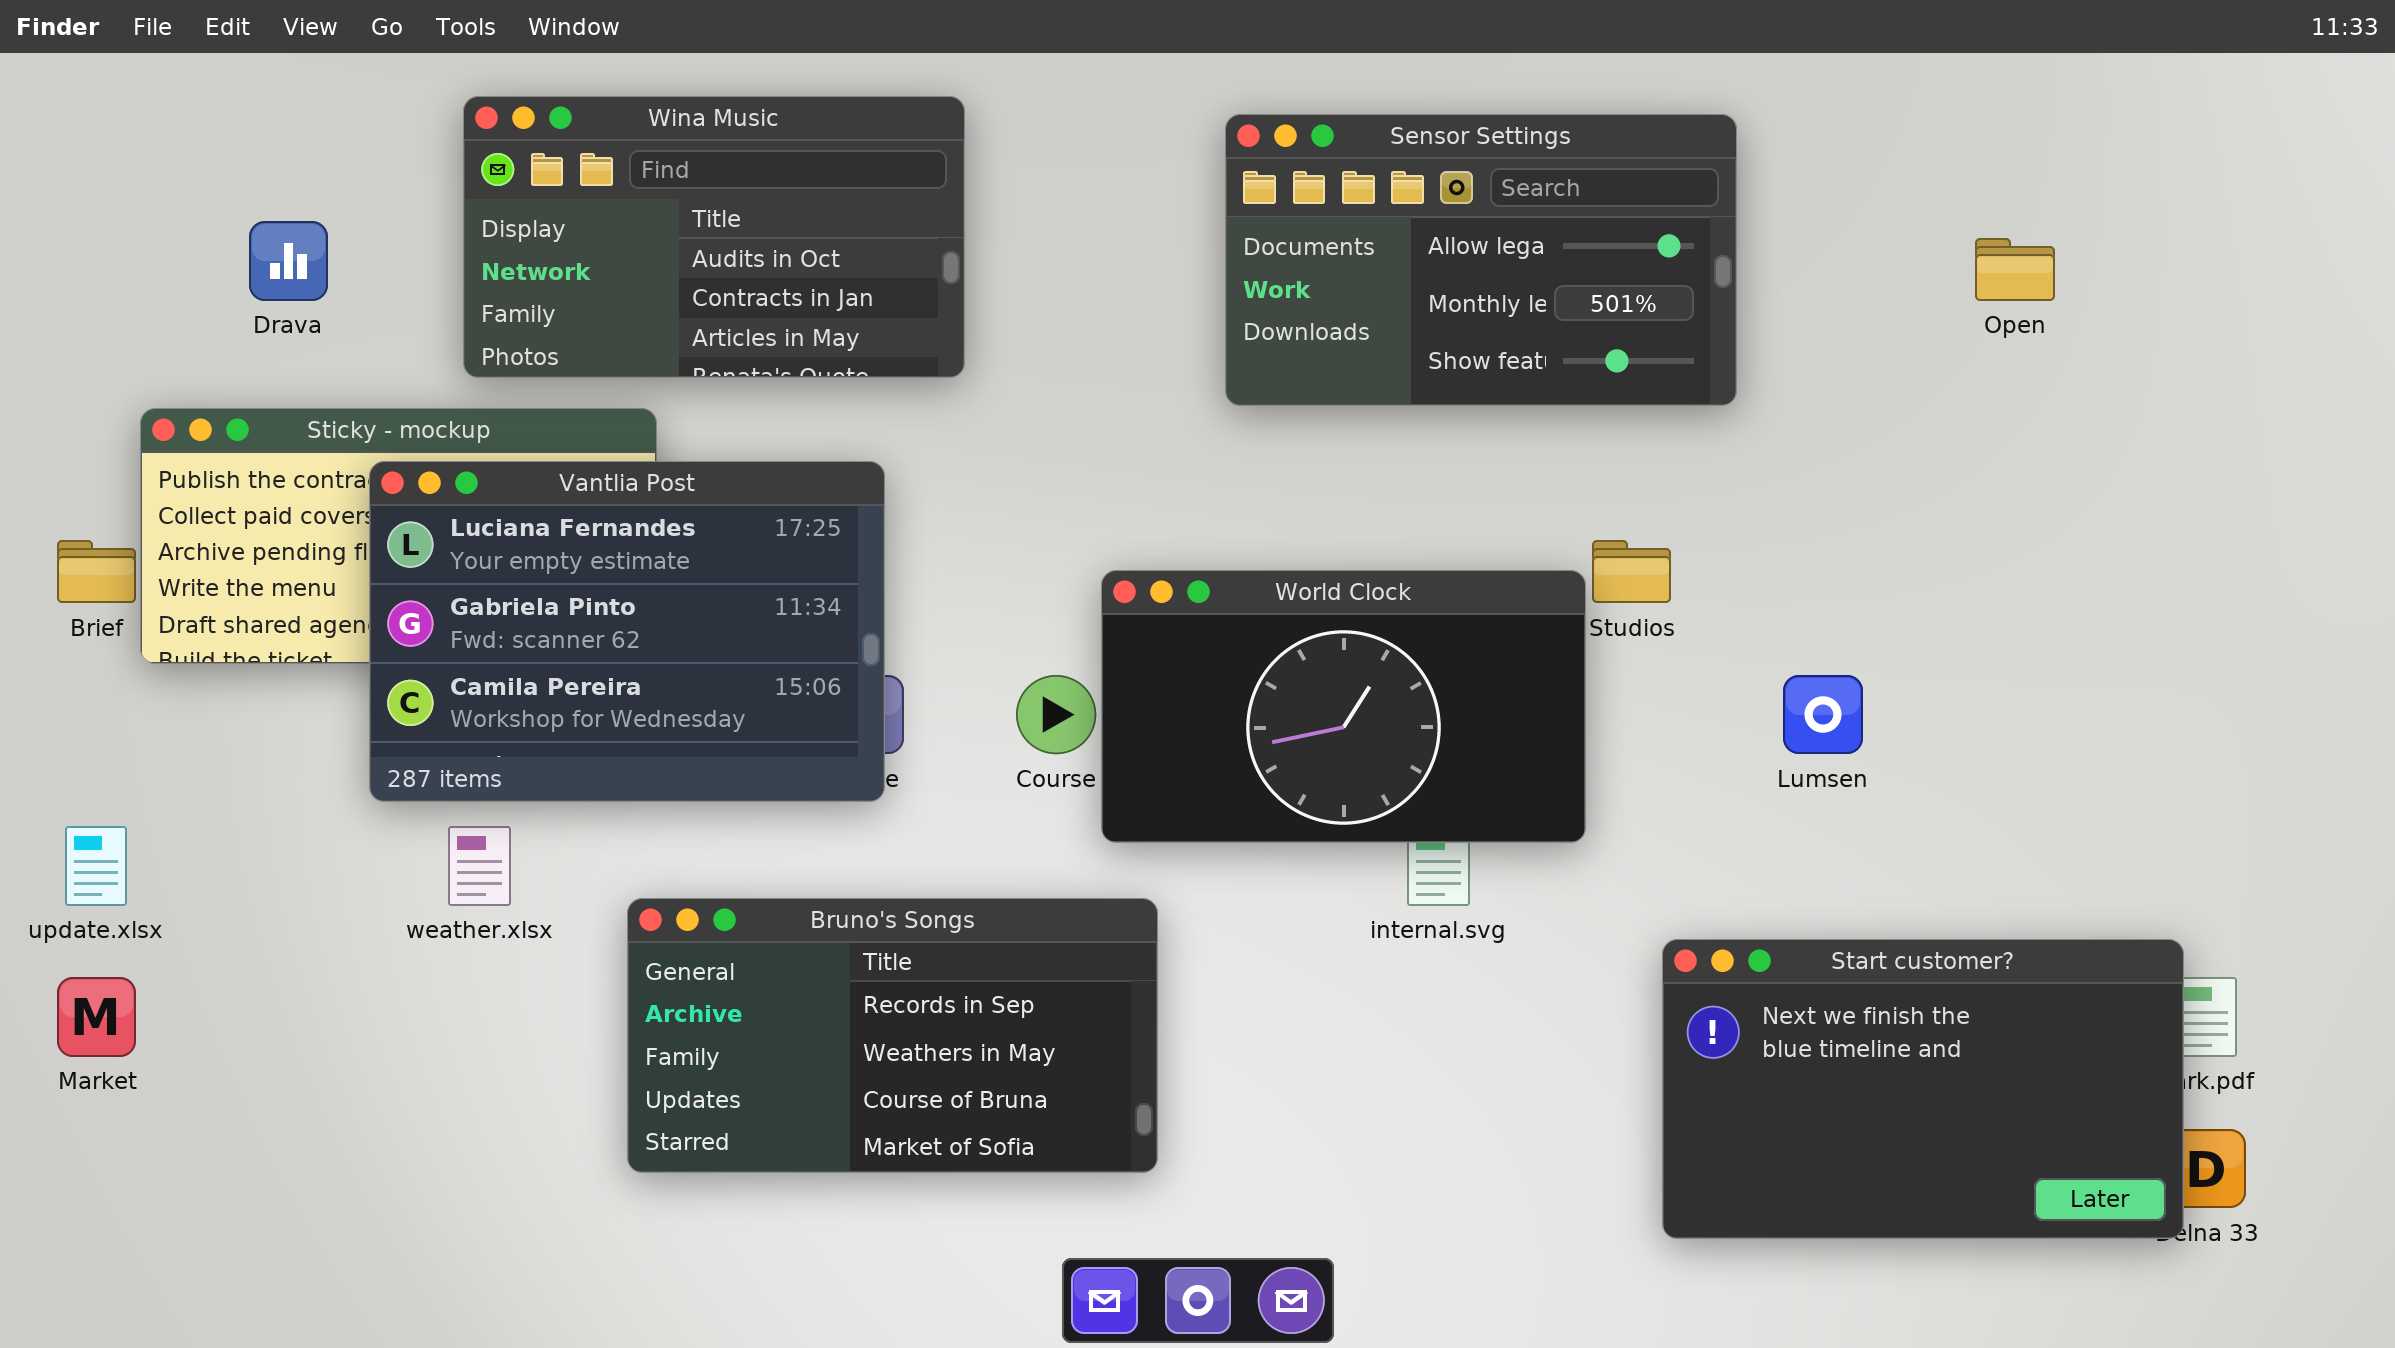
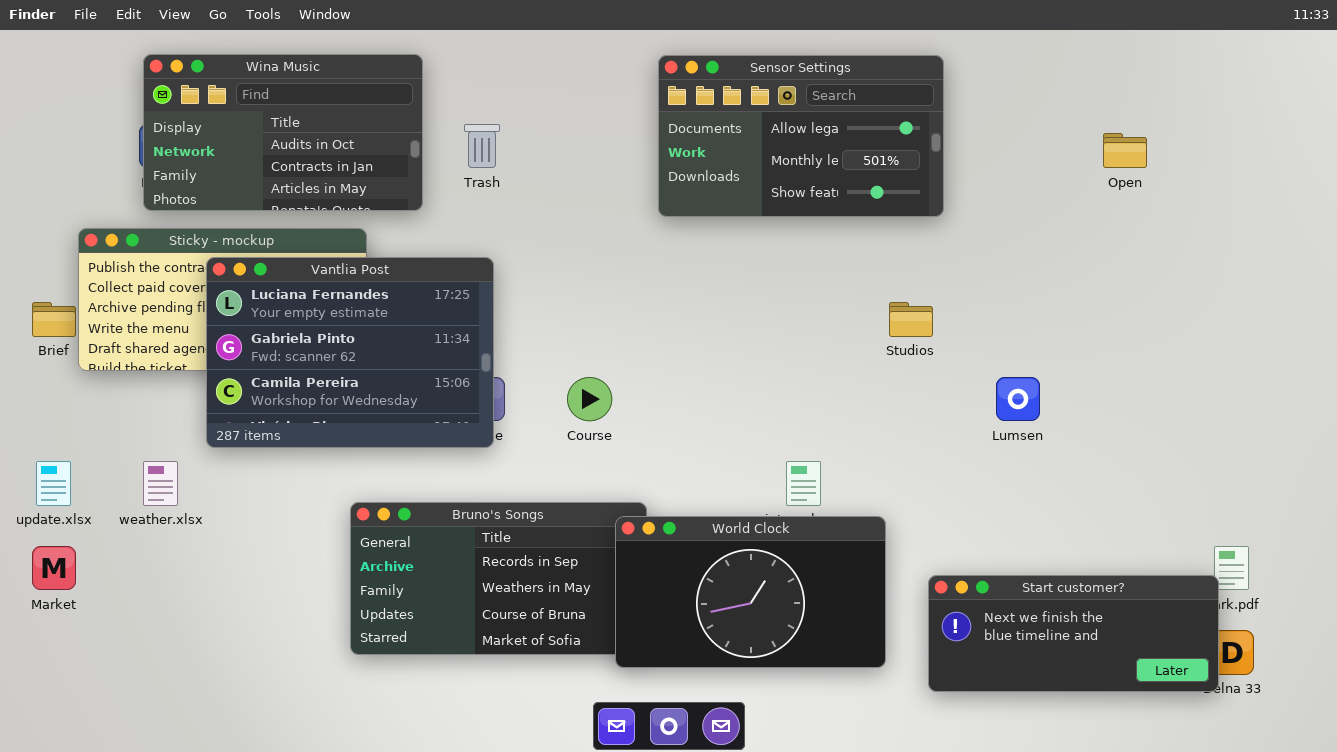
Wina Music: [463,96,965,378] -> [143,54,423,211], moved
Sensor Settings: [1225,114,1737,406] -> [658,55,944,217], moved
World Clock: [1101,570,1586,843] -> [615,516,886,668], moved
weather.xlsx: [448,826,511,906] -> [143,461,178,506], moved
Start customer?: [1662,939,2184,1239] -> [928,575,1219,692], resized

